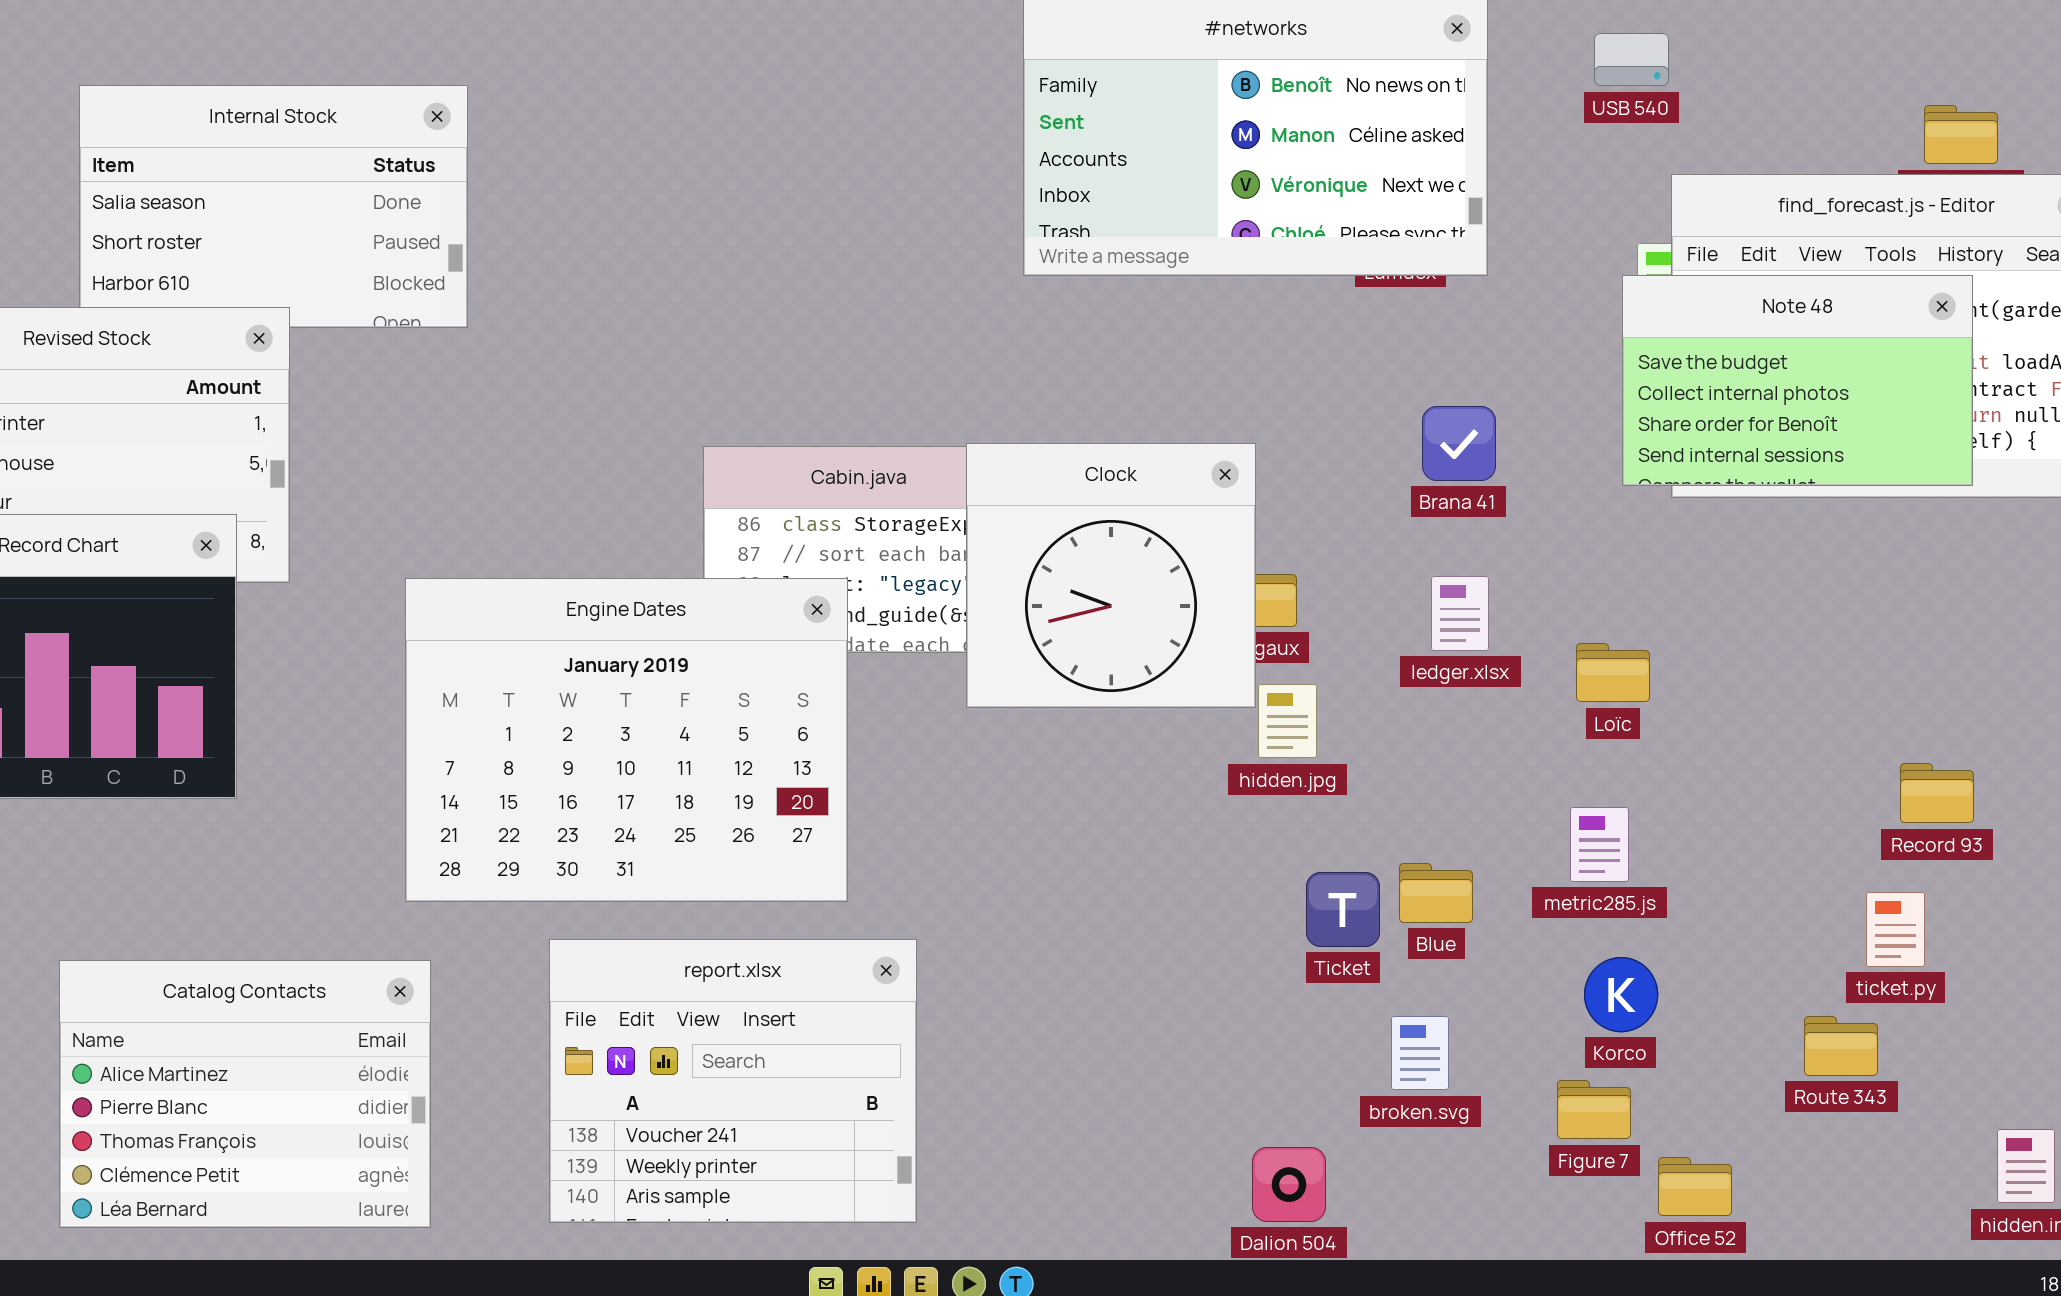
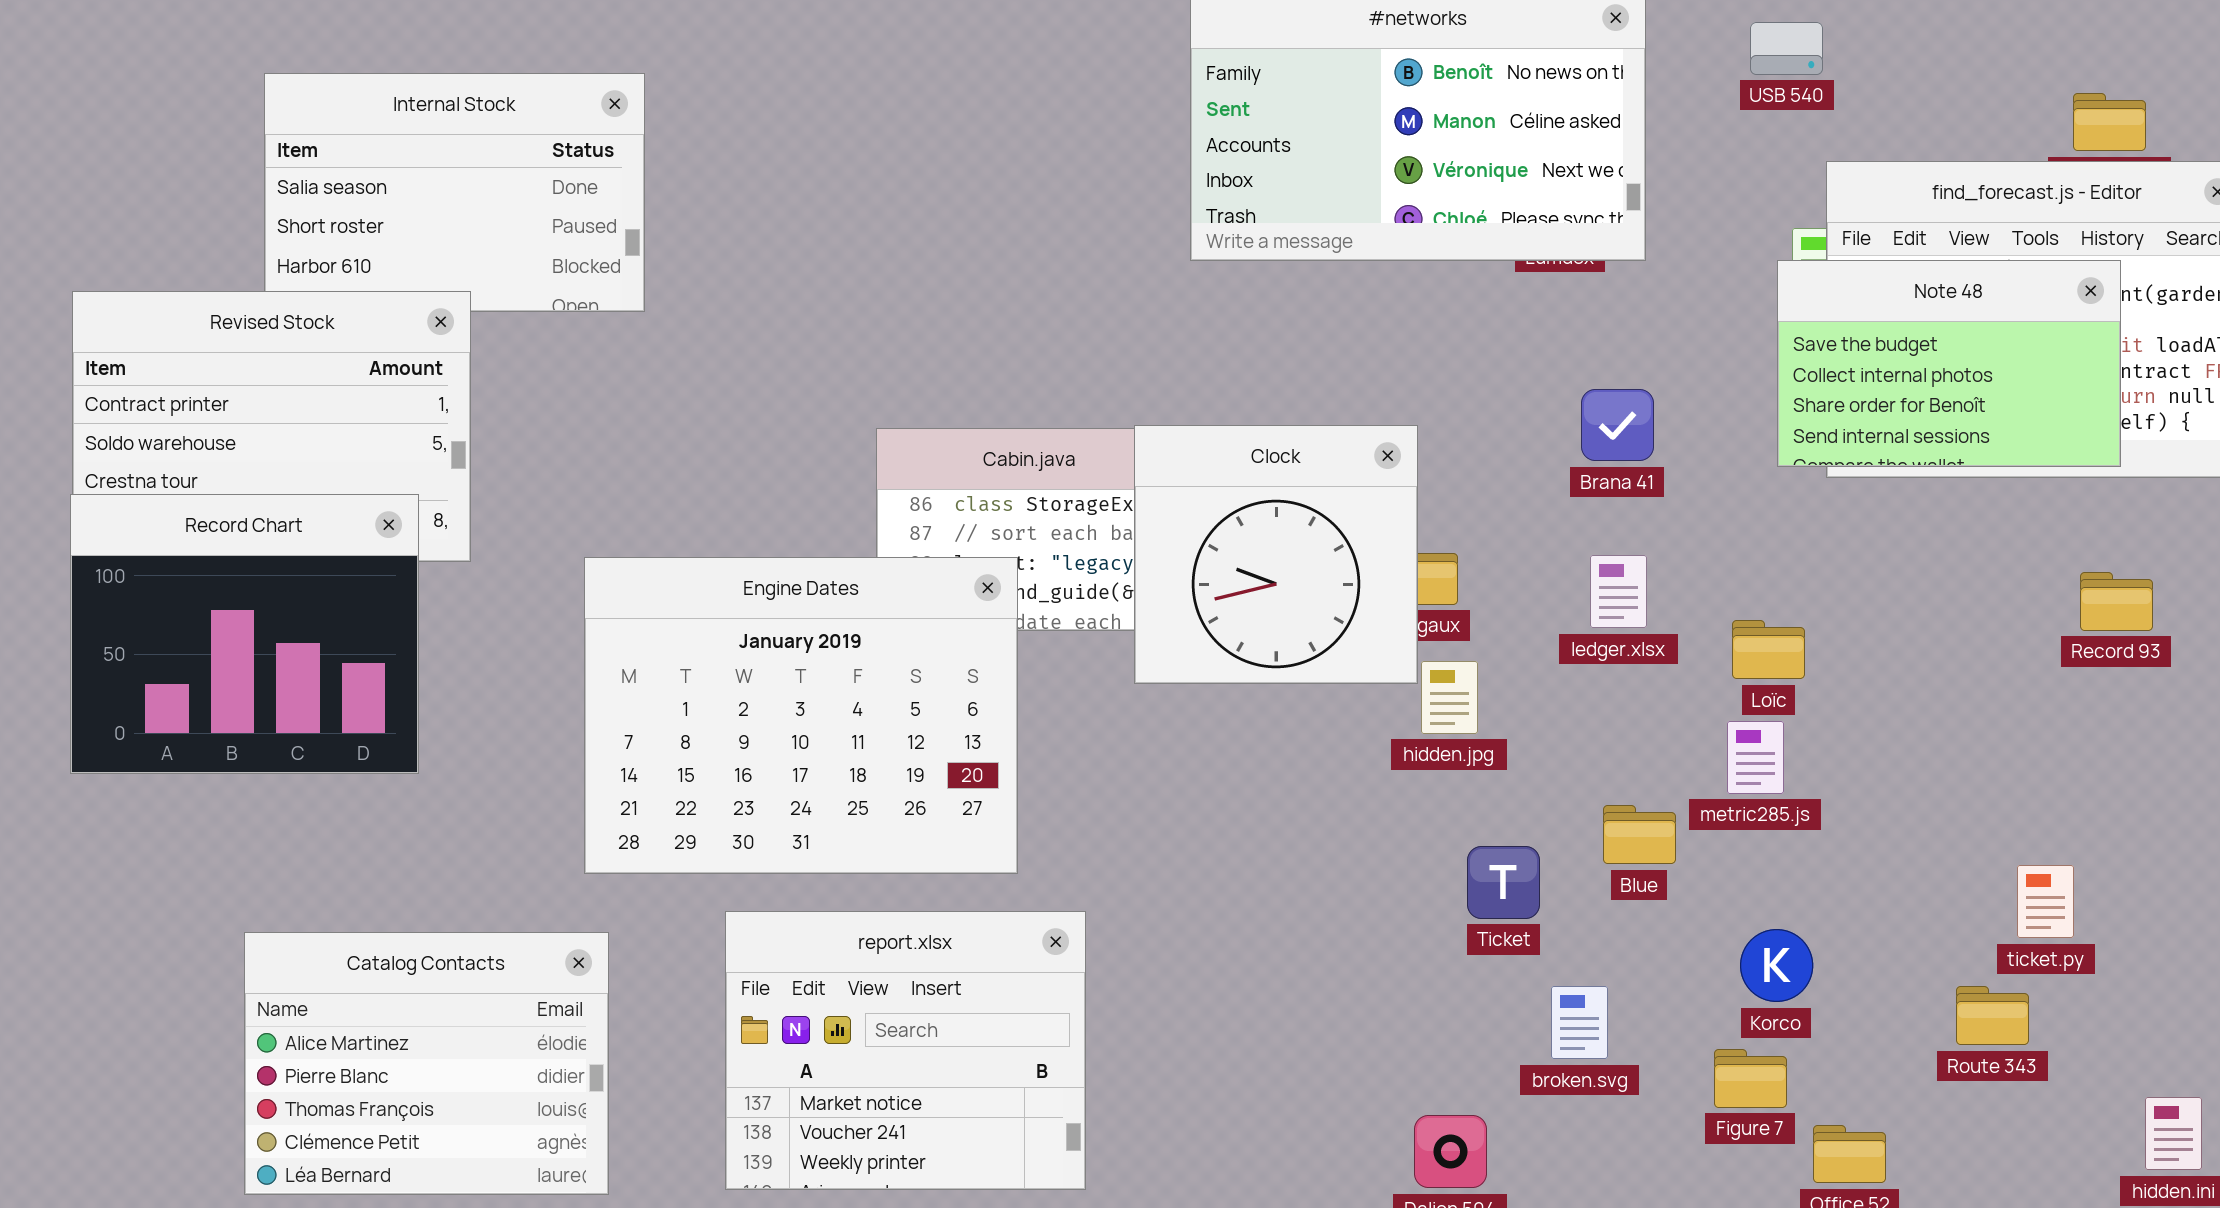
Record 93: [1900,763,1974,823] -> [2080,572,2153,631], moved
metric285.js: [1570,807,1629,882] -> [1727,721,1784,794], moved
Blue: [1399,863,1473,923] -> [1603,805,1676,864], moved
report.xlsx: [549,939,917,1223] -> [725,911,1086,1190], scrolled up 1 row

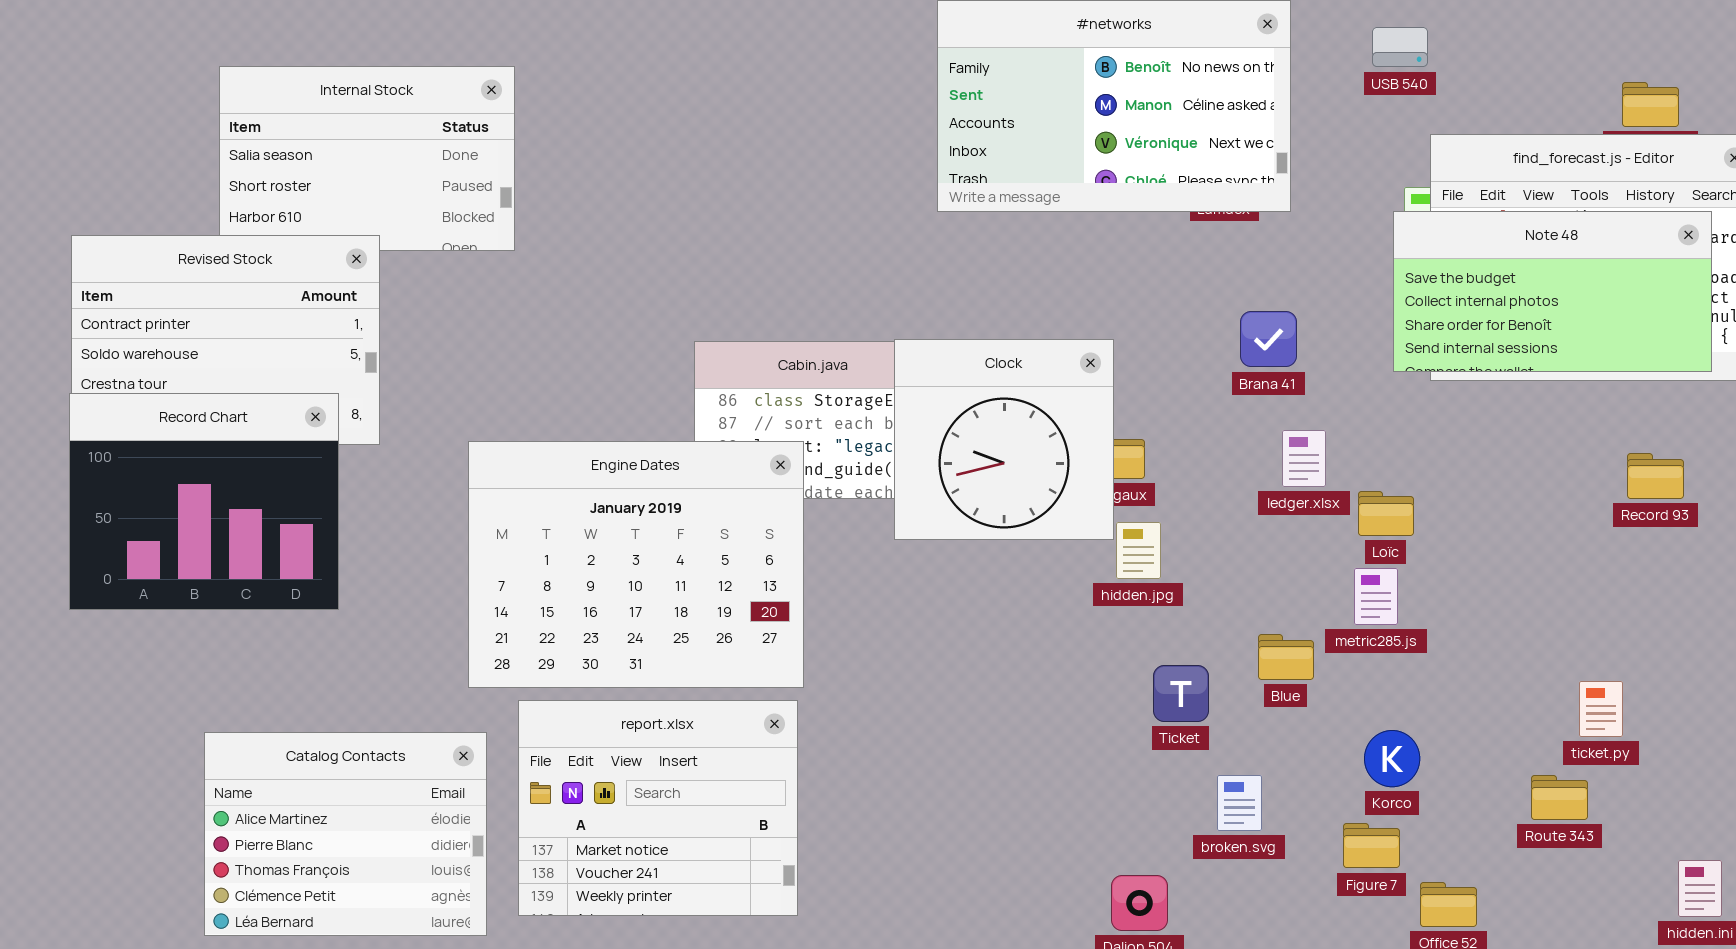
Note 48: [1777,260,2121,467] -> [1393,211,1712,372], resized
ledger.xlsx: [1590,555,1647,628] -> [1282,430,1326,487], moved
report.xlsx: [725,911,1086,1190] -> [518,700,798,916], moved

